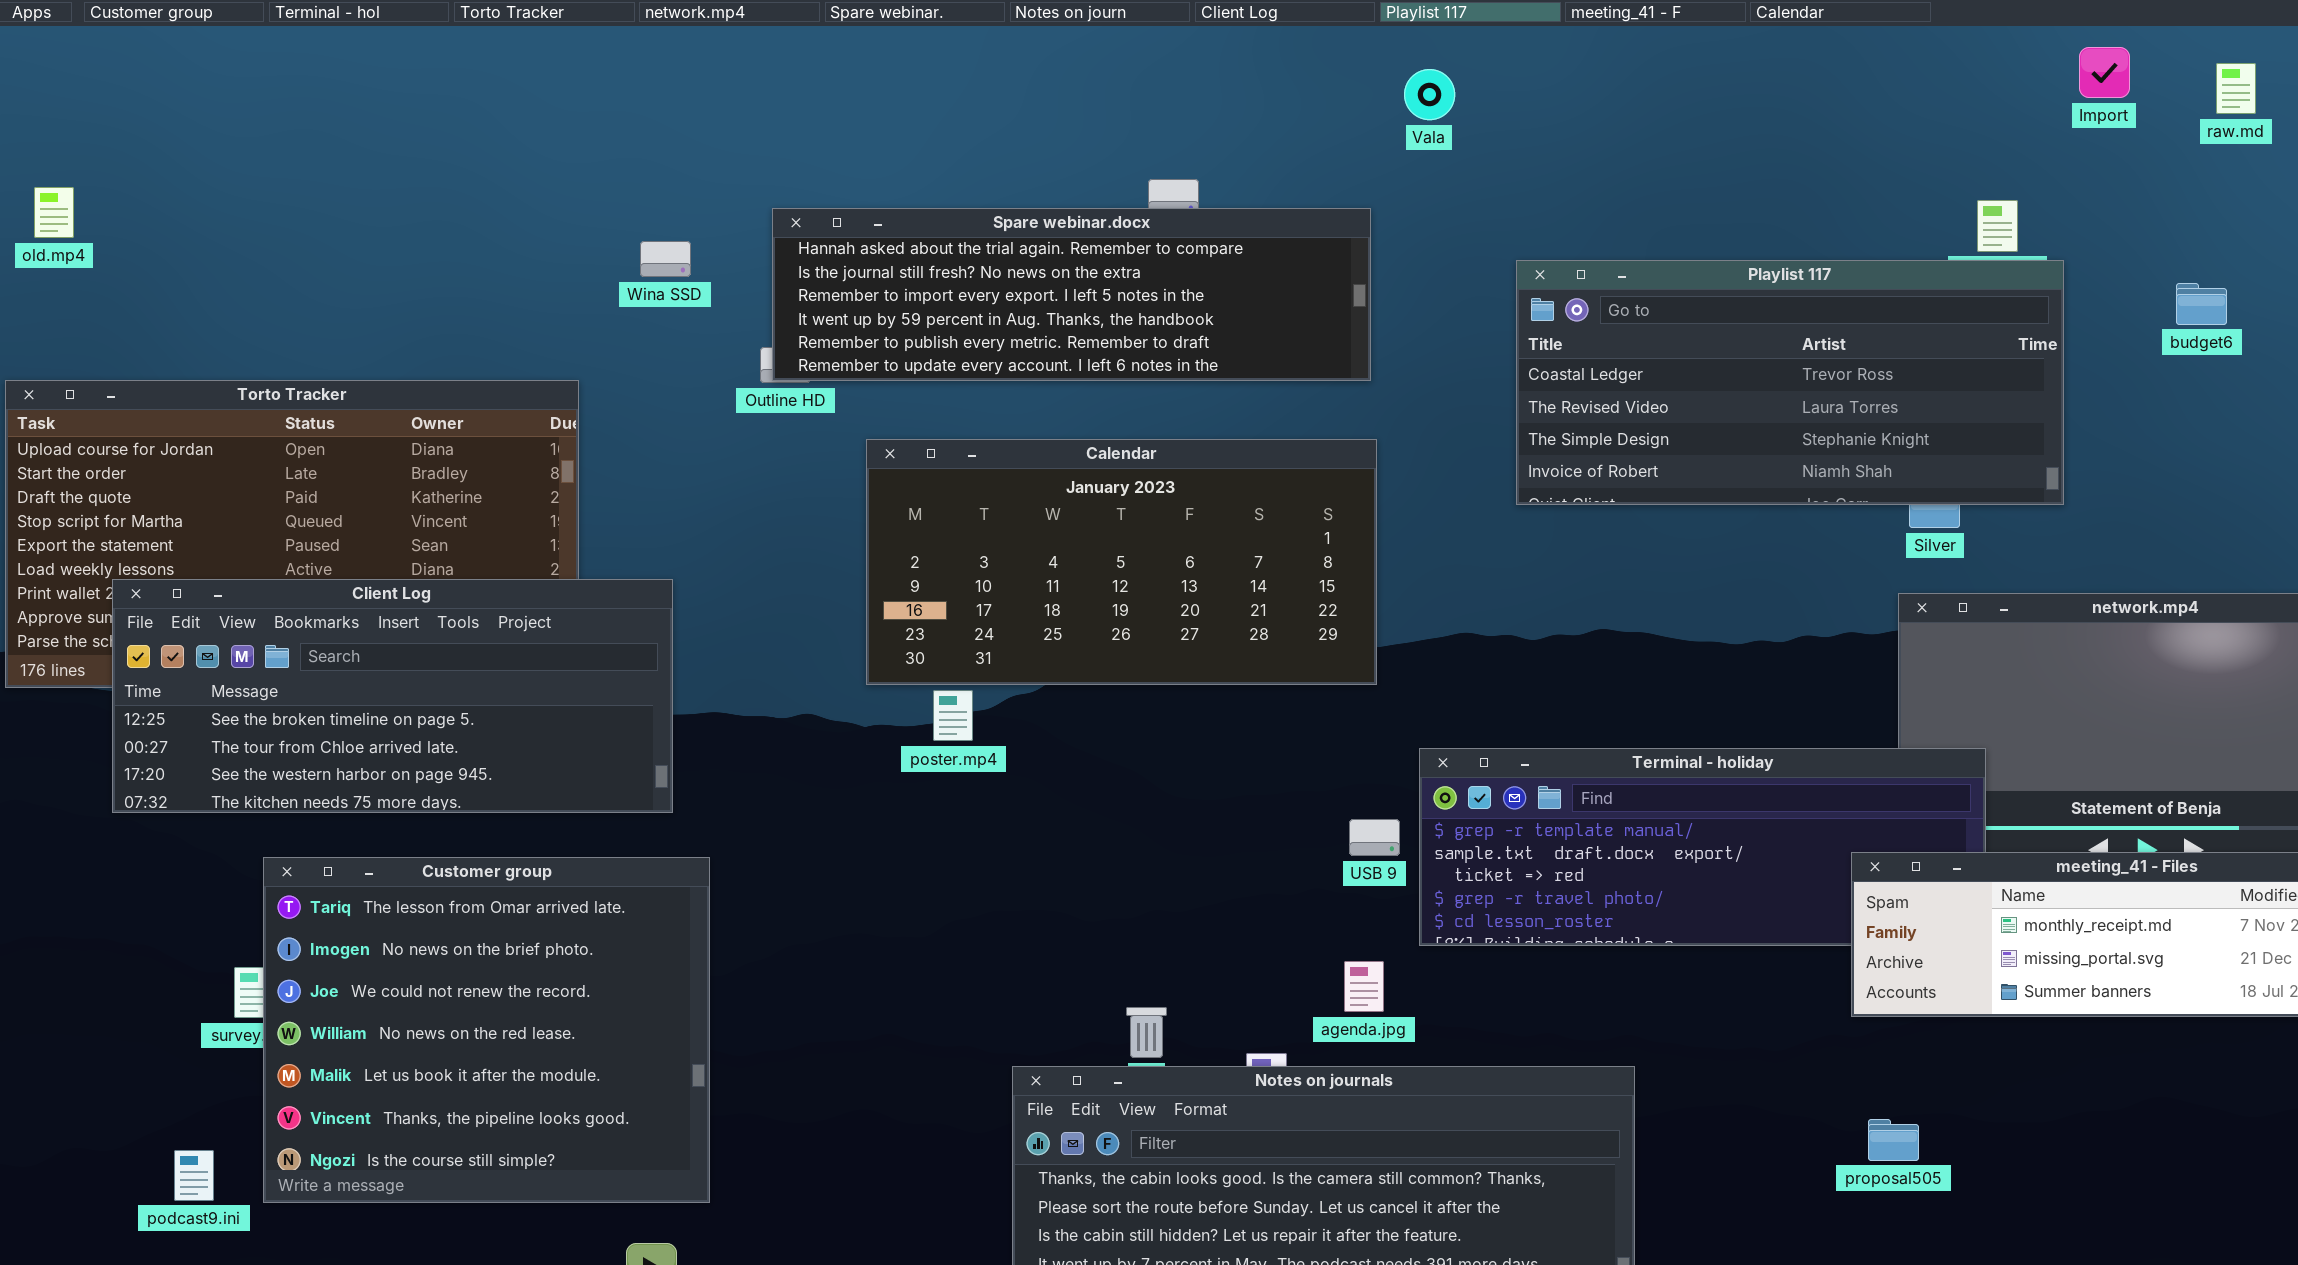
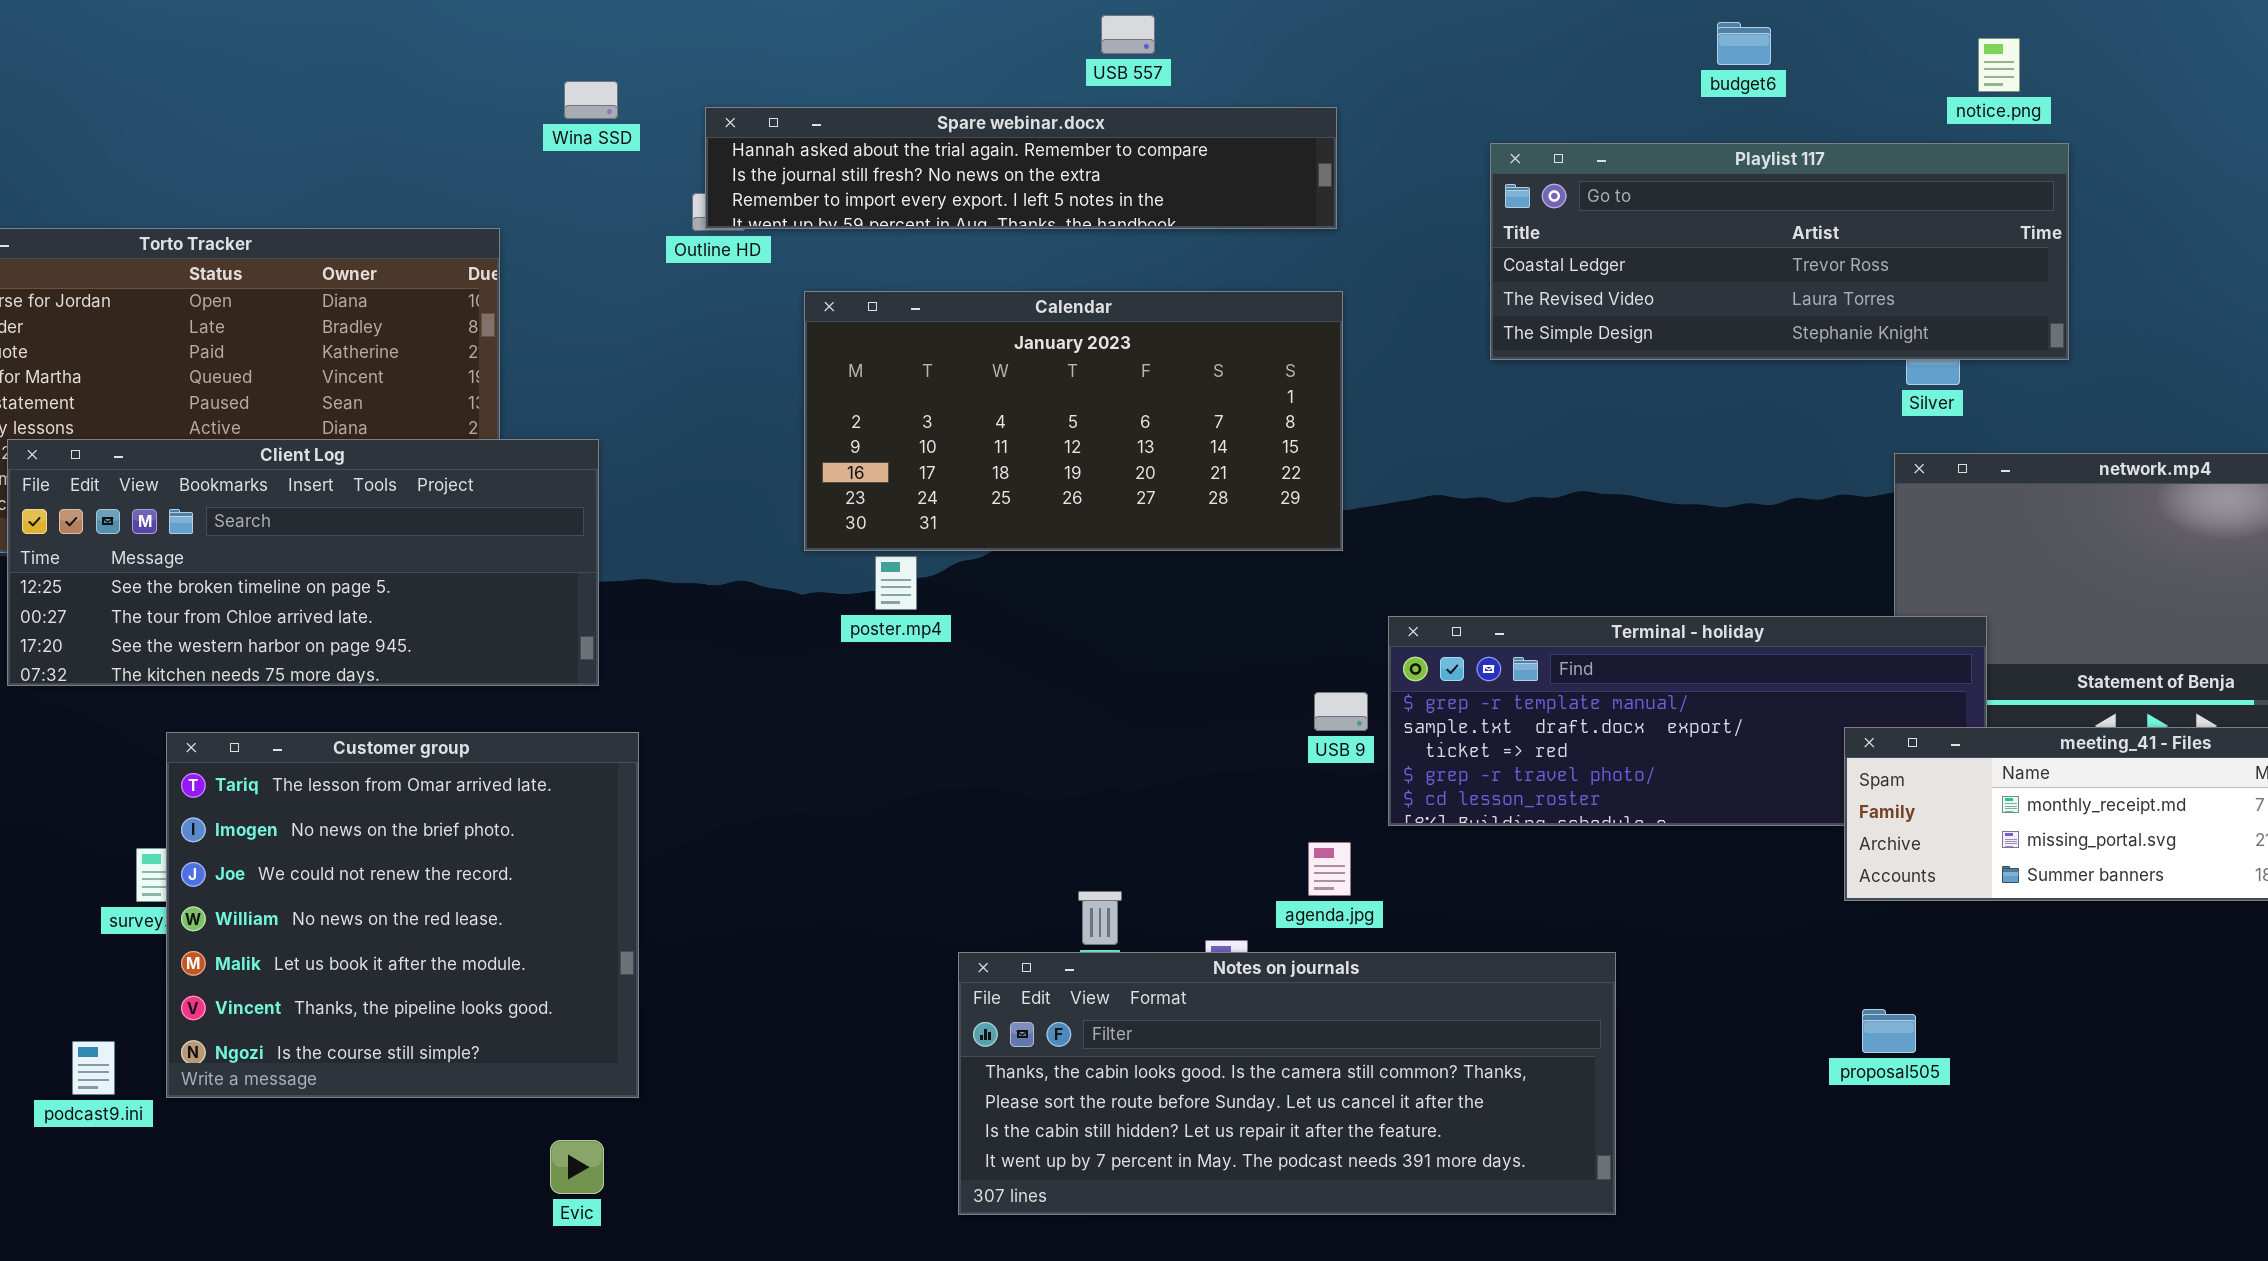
Spare webinar.docx: [772,208,1371,381] -> [705,107,1337,229], resized
Playlist 117: [1516,260,2064,505] -> [1490,143,2069,360], resized
budget6: [2176,283,2227,325] -> [1717,22,1771,65], moved

